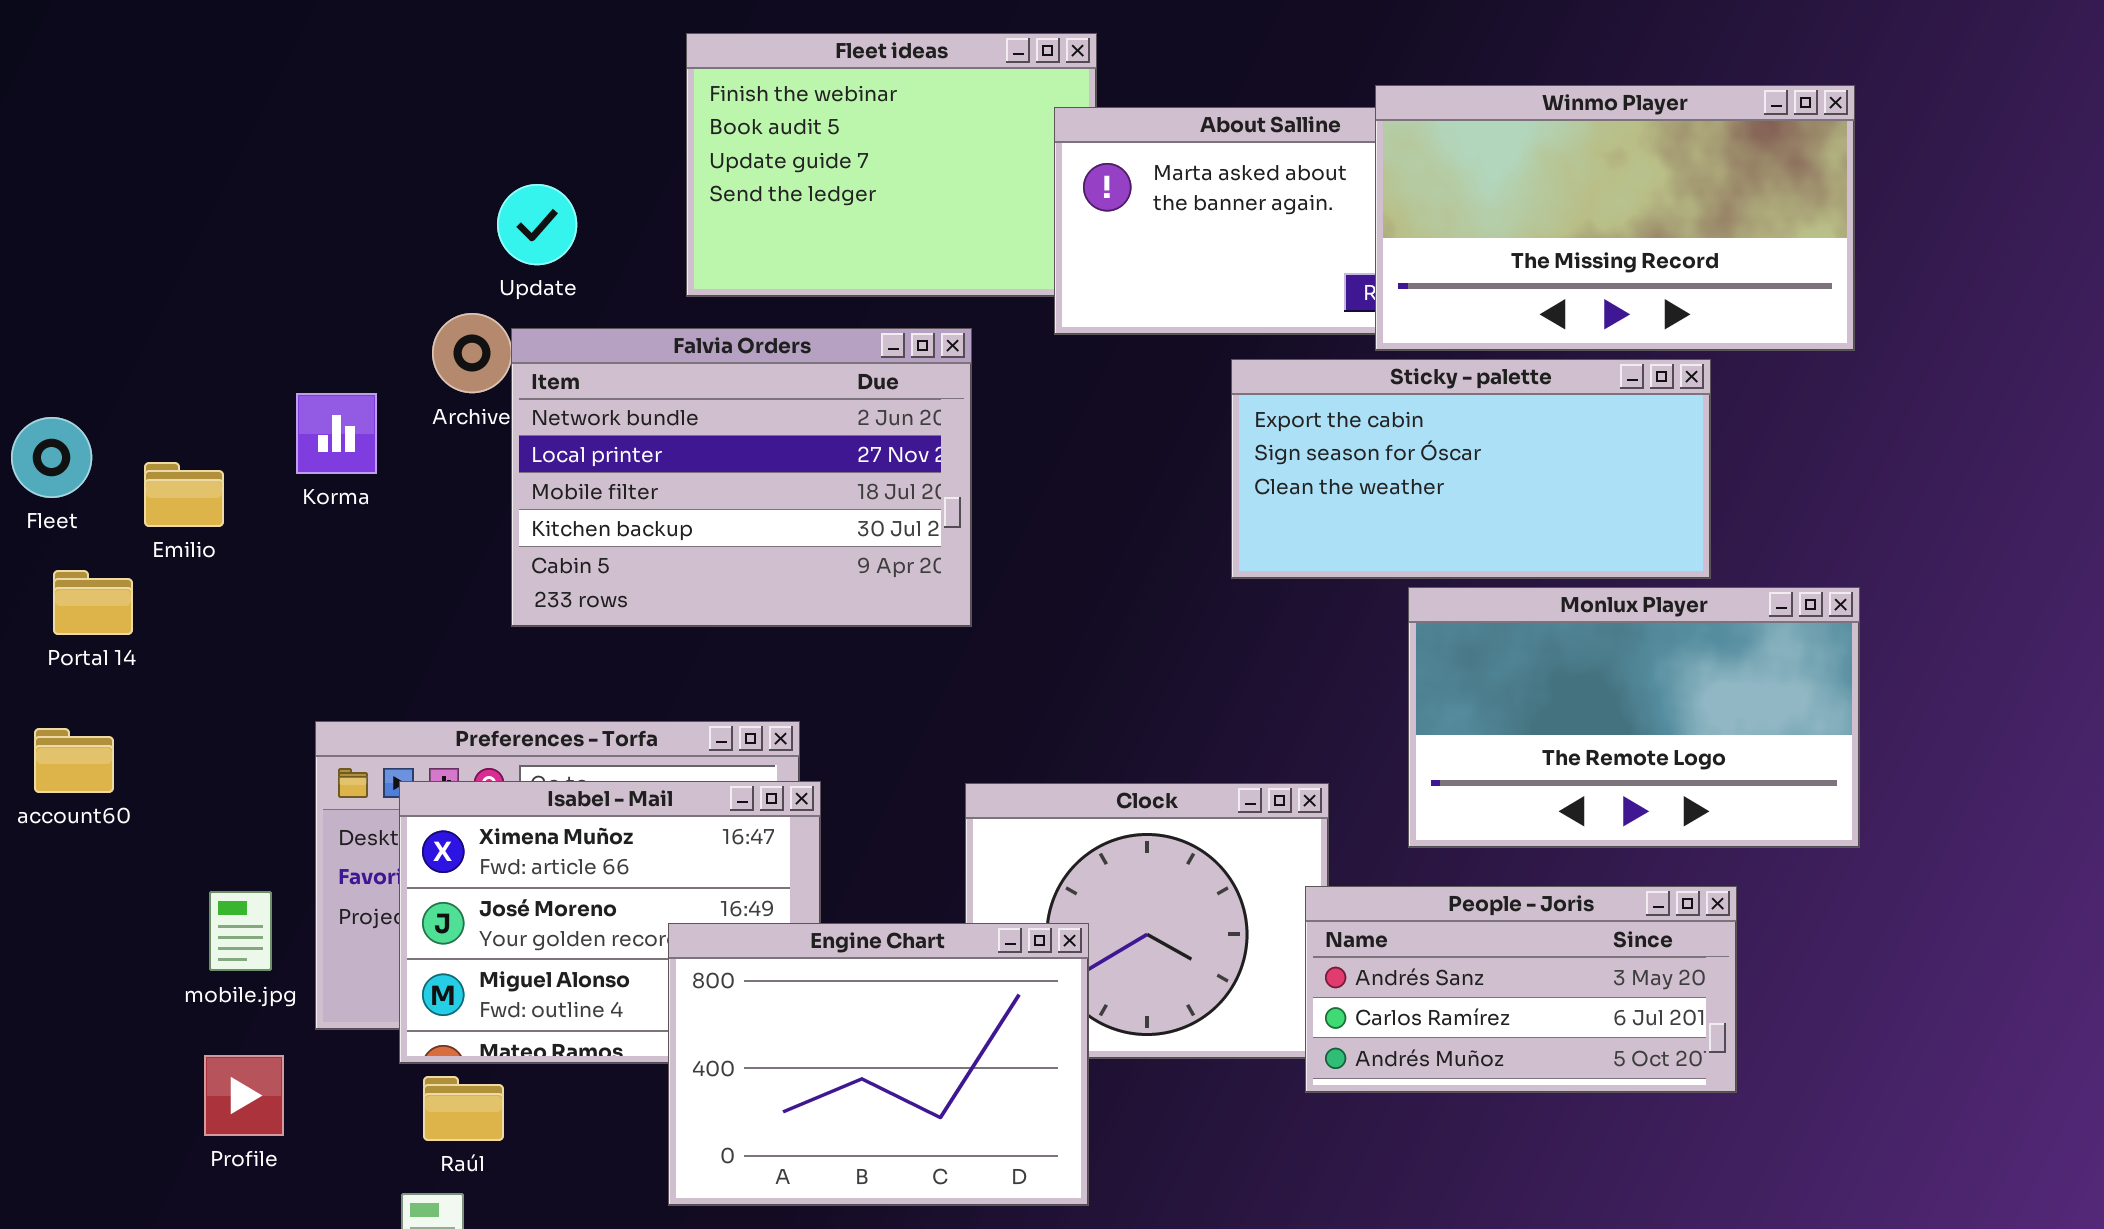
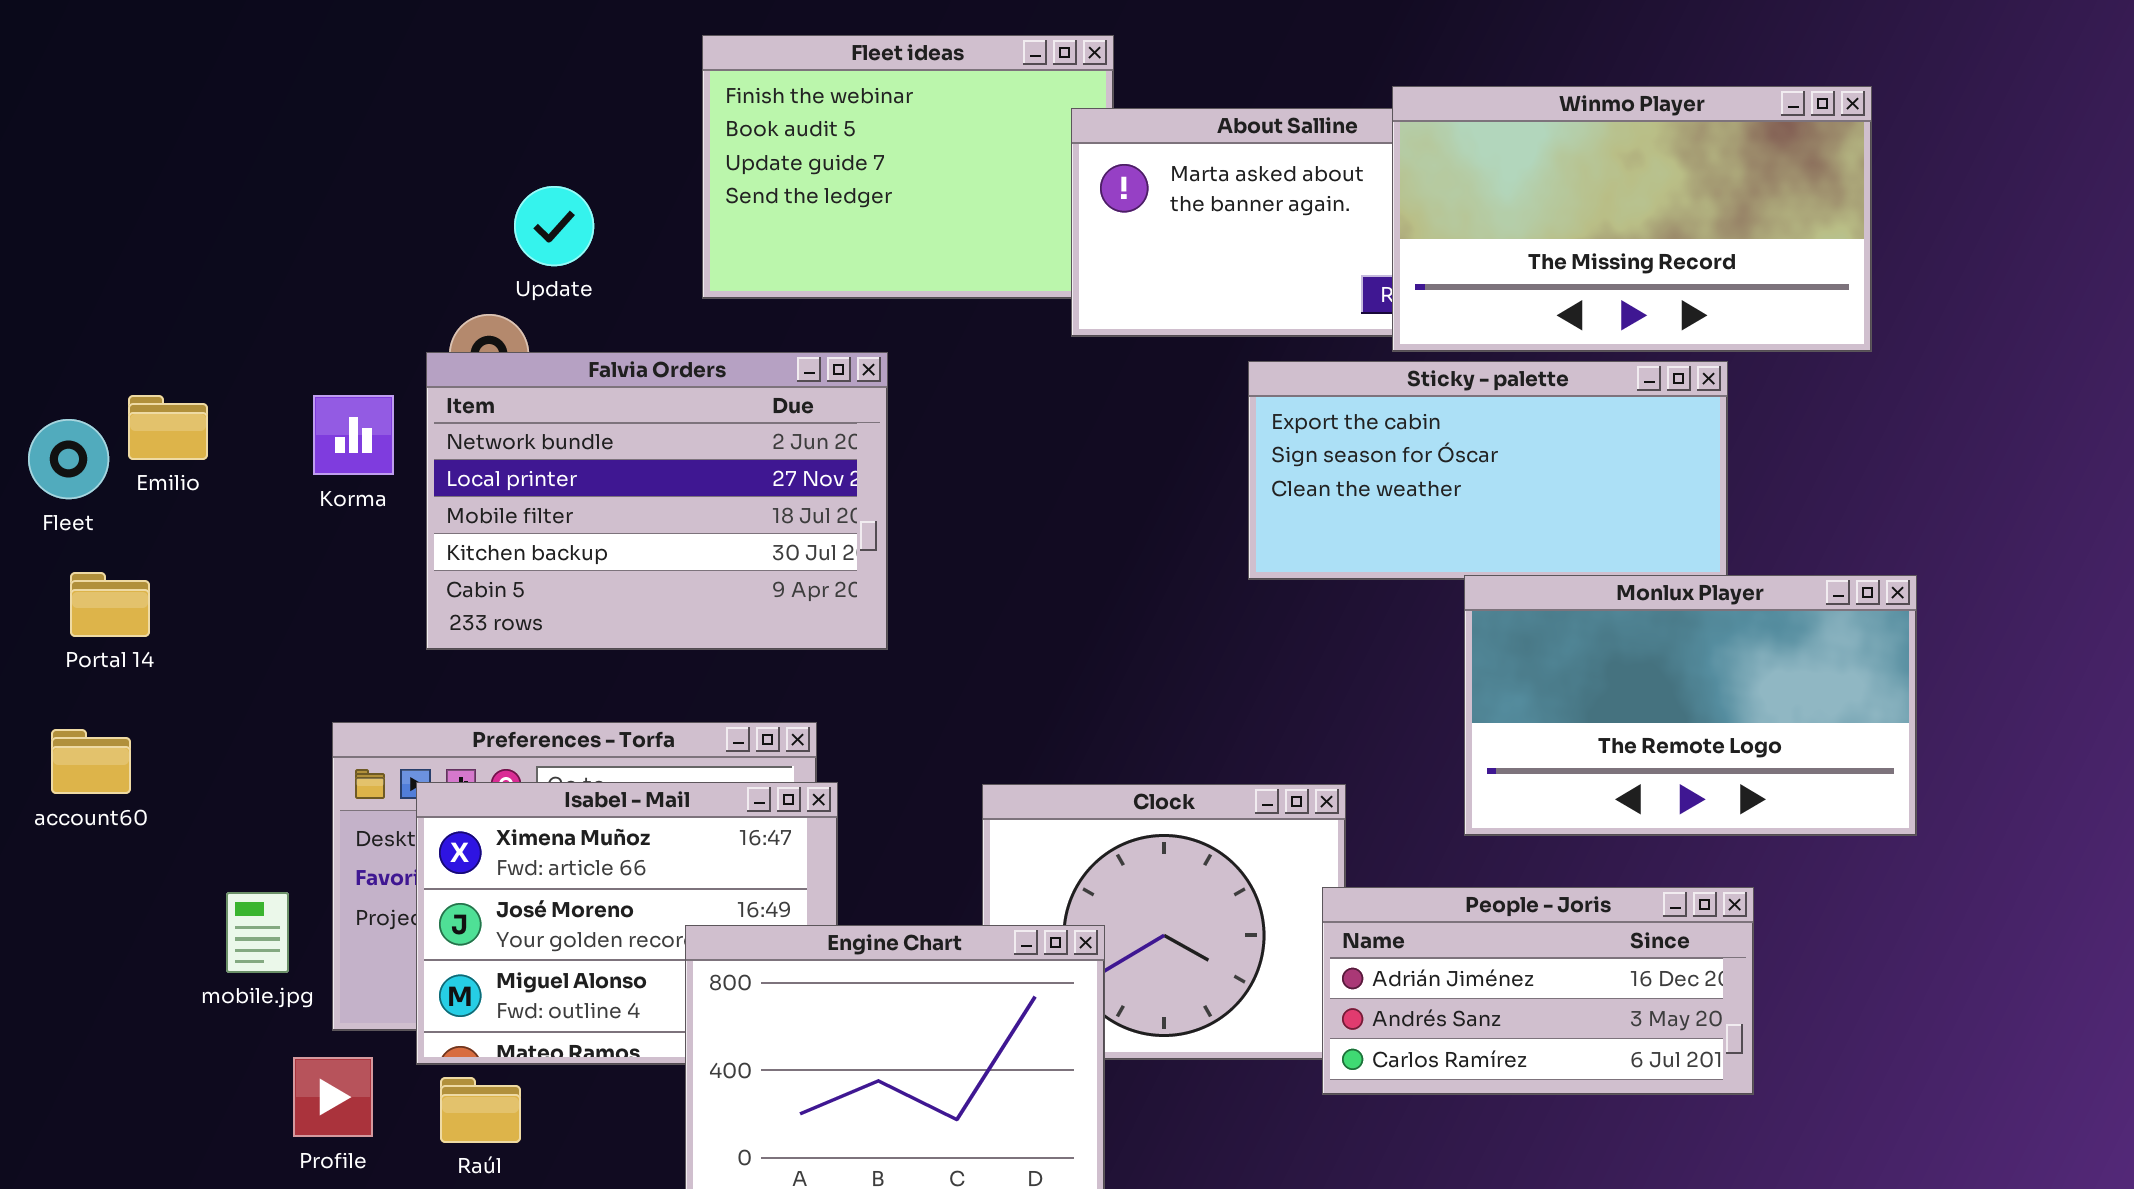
Falvia Orders: [511,328,972,627] -> [426,352,888,650], moved
Emilio: [144,462,224,527] -> [128,395,208,460], moved
Monlux Player: [1408,587,1860,848] -> [1464,575,1917,836], moved
People - Joris: [1305,886,1737,1093] -> [1322,887,1754,1095], scrolled up 1 row
Profile: [204,1055,284,1136] -> [293,1057,373,1137], moved

